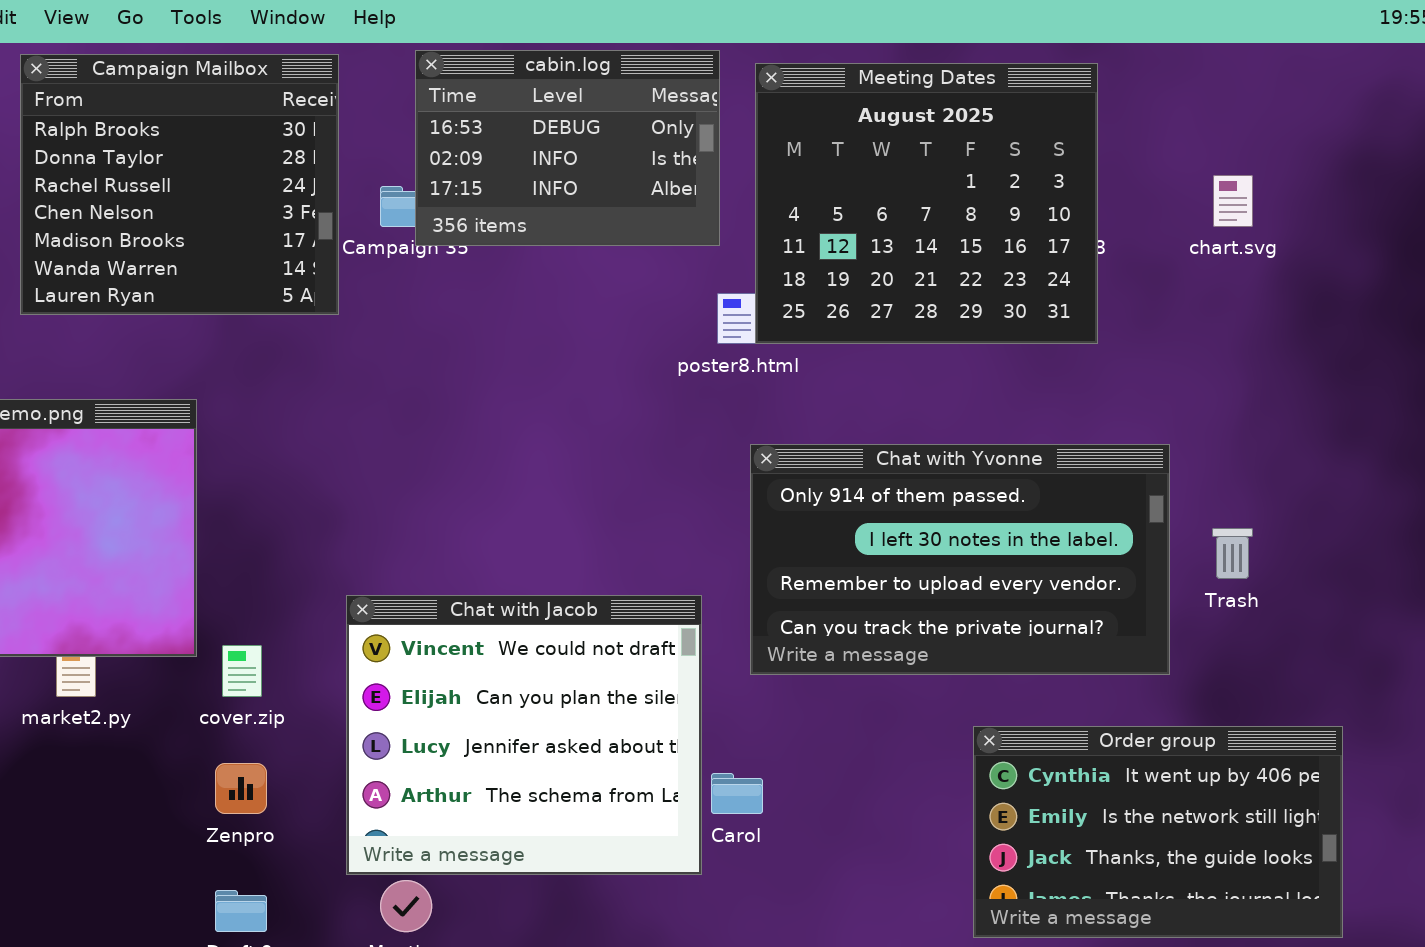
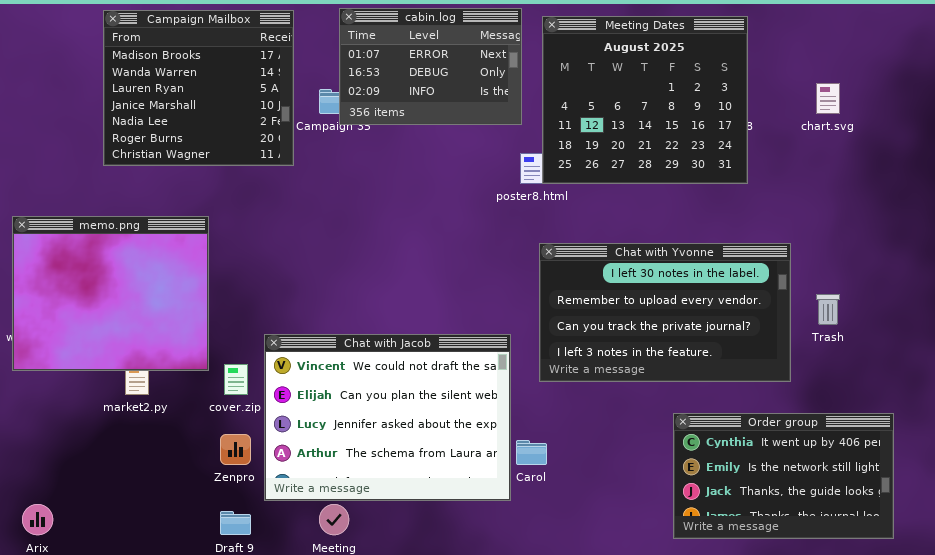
cabin.log: [415,50,720,246] -> [339,8,522,125], scrolled up 1 row
Campaign Mailbox: [20,54,339,315] -> [103,10,294,166], scrolled down 4 rows
Chat with Yvonne: [750,444,1170,675] -> [539,243,791,382], scrolled down 1 row
Chat with Jacob: [346,595,702,875] -> [264,334,511,501], resized

